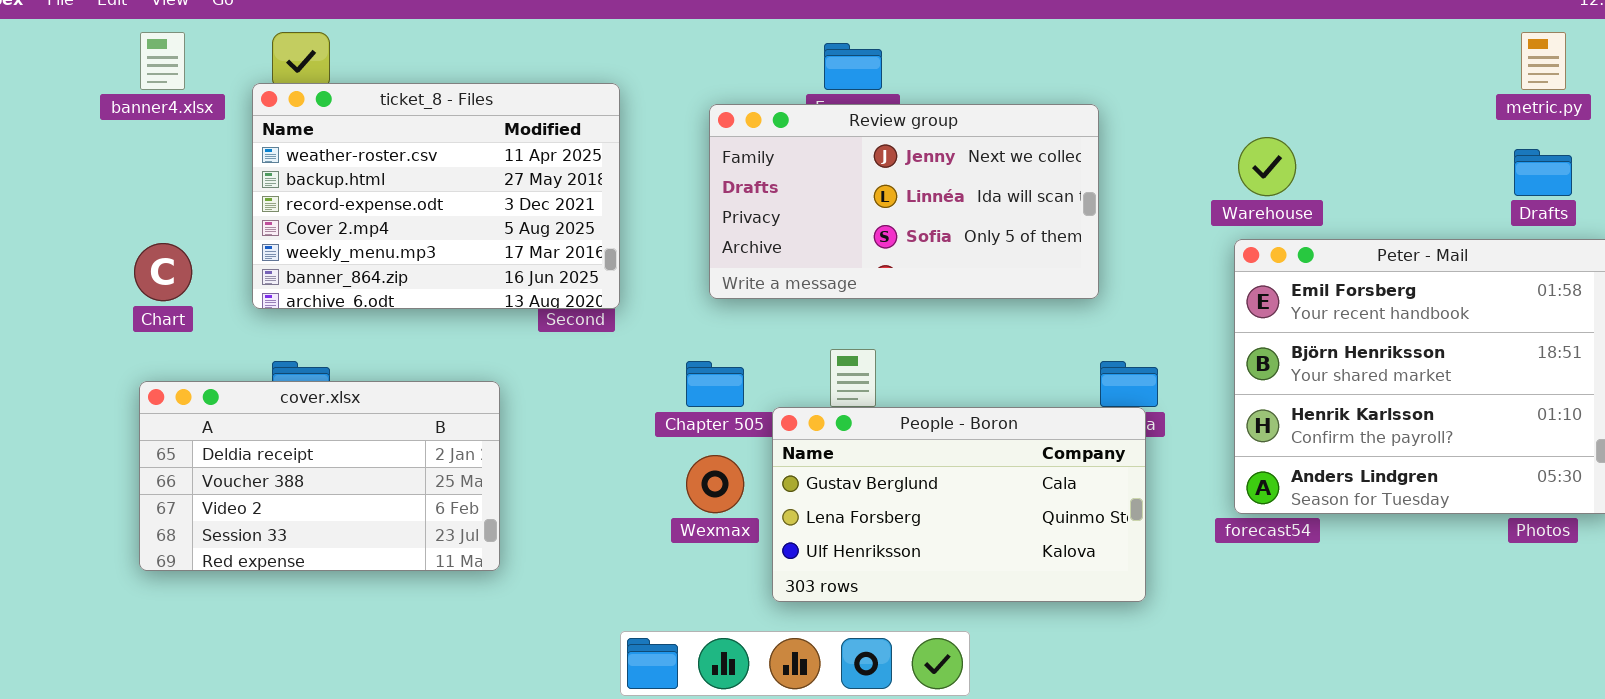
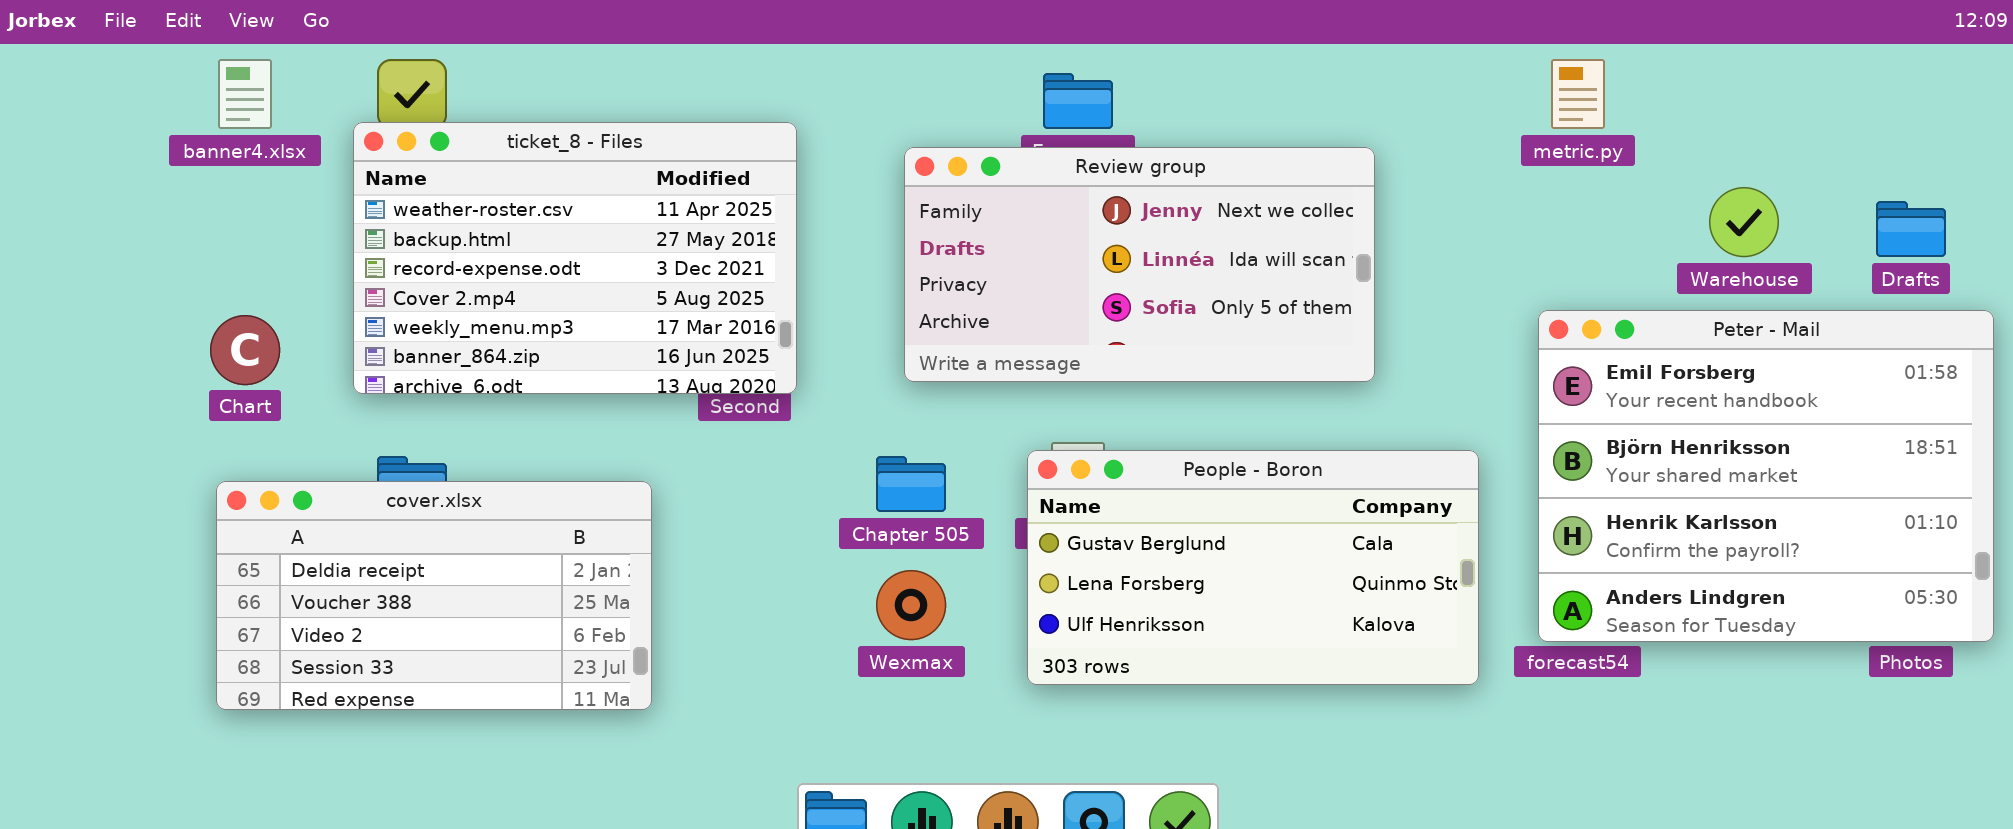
metric.py: [1521,32,1566,90] -> [1551,59,1605,129], moved
Warehouse: [1238,137,1296,196] -> [1709,187,1779,257], moved
People - Boron: [772,407,1146,602] -> [1027,450,1479,685], moved

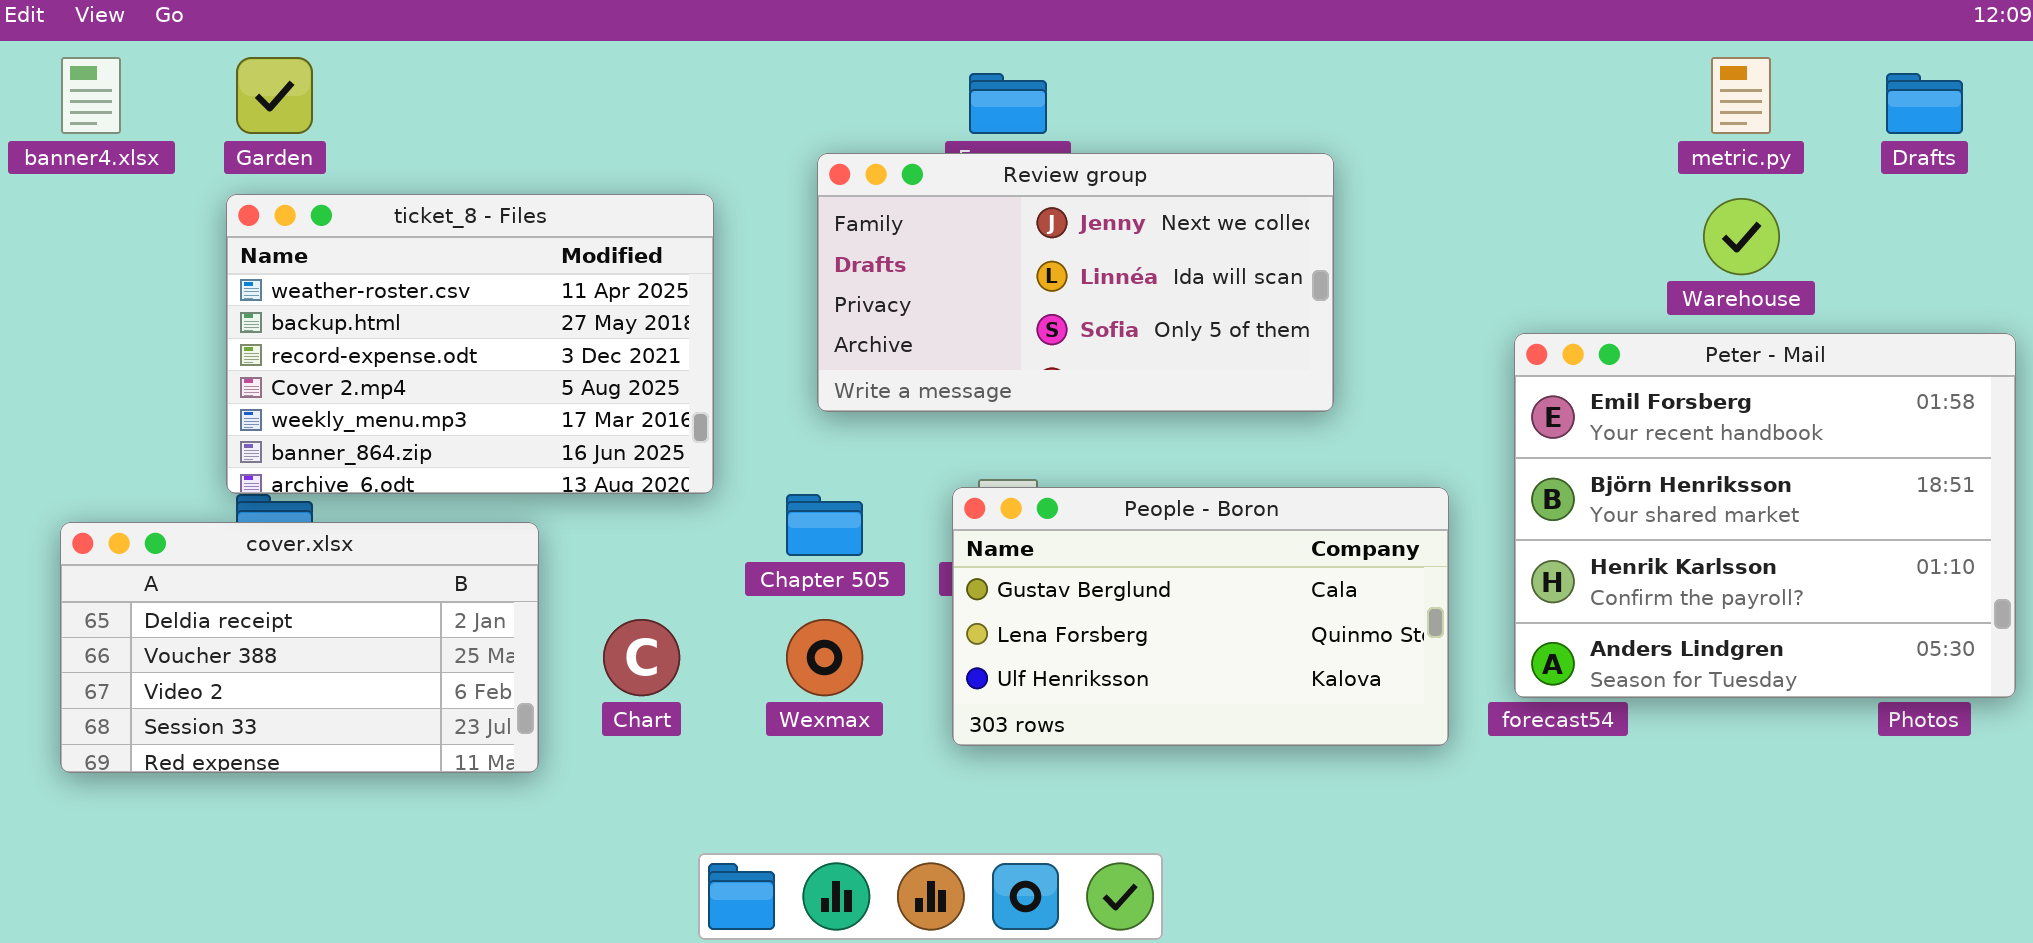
metric.py: [1551,59,1605,129] -> [1711,57,1771,134], moved
ticket_8 - Files: [353,122,797,394] -> [226,194,714,494], moved
Drafts: [1876,201,1946,257] -> [1886,73,1963,134], moved
Chart: [210,315,280,385] -> [603,619,680,696], moved

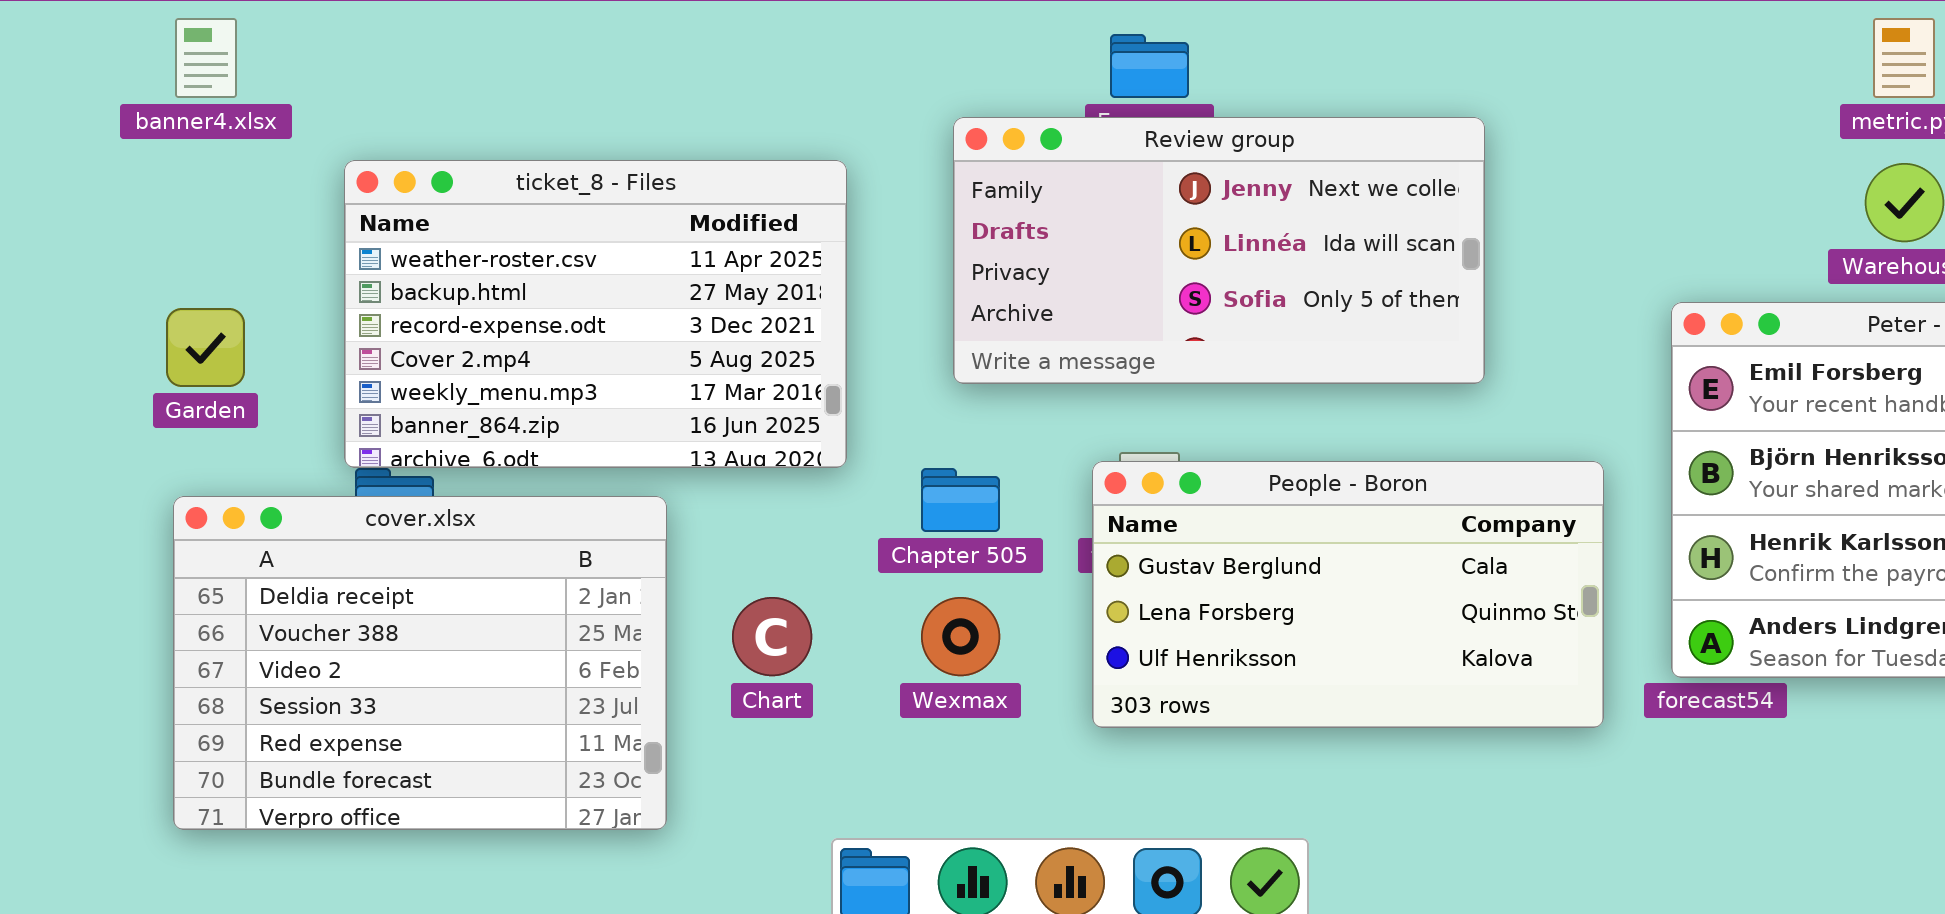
Garden: [236,57,313,134] -> [166,308,245,387], moved
cover.xlsx: [60,522,539,773] -> [173,496,667,830], resized

